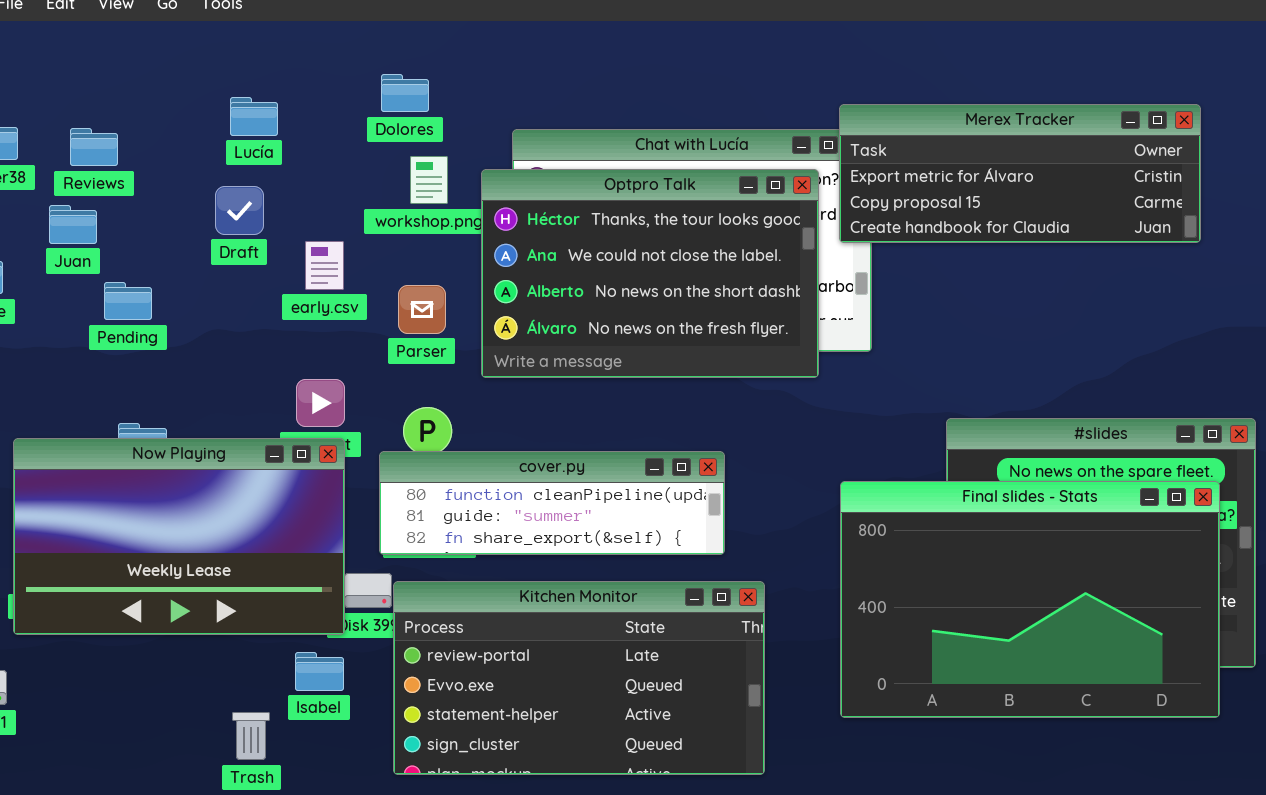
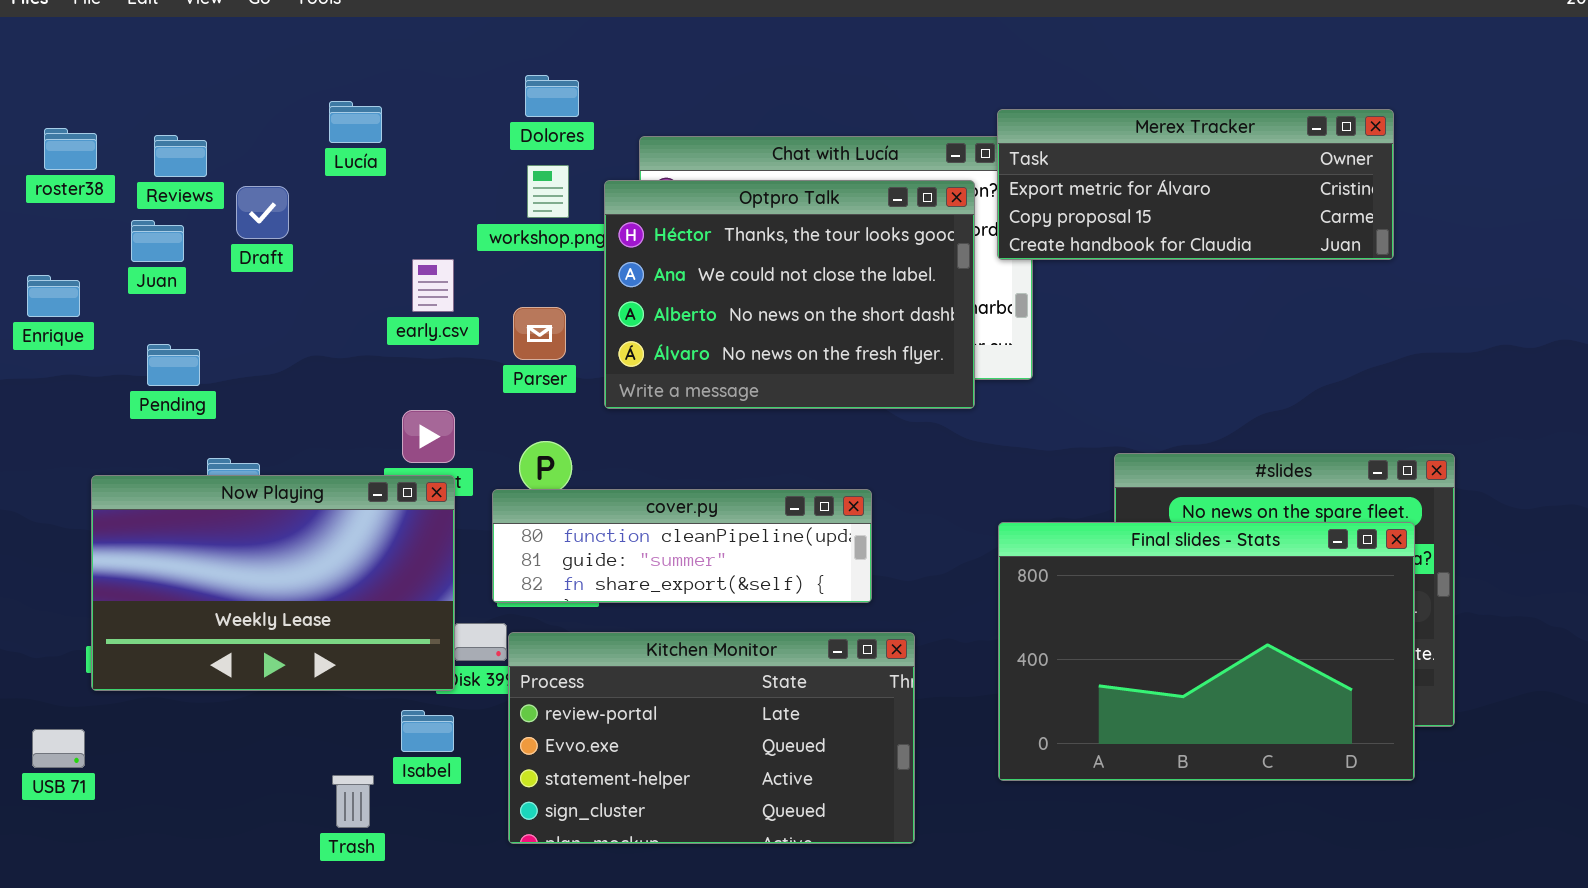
Dolores: [381,74,429,112] -> [525,75,579,117], moved
Draft: [215,186,264,235] -> [236,186,289,239], moved
Pending: [104,282,152,320] -> [147,344,200,386], moved

